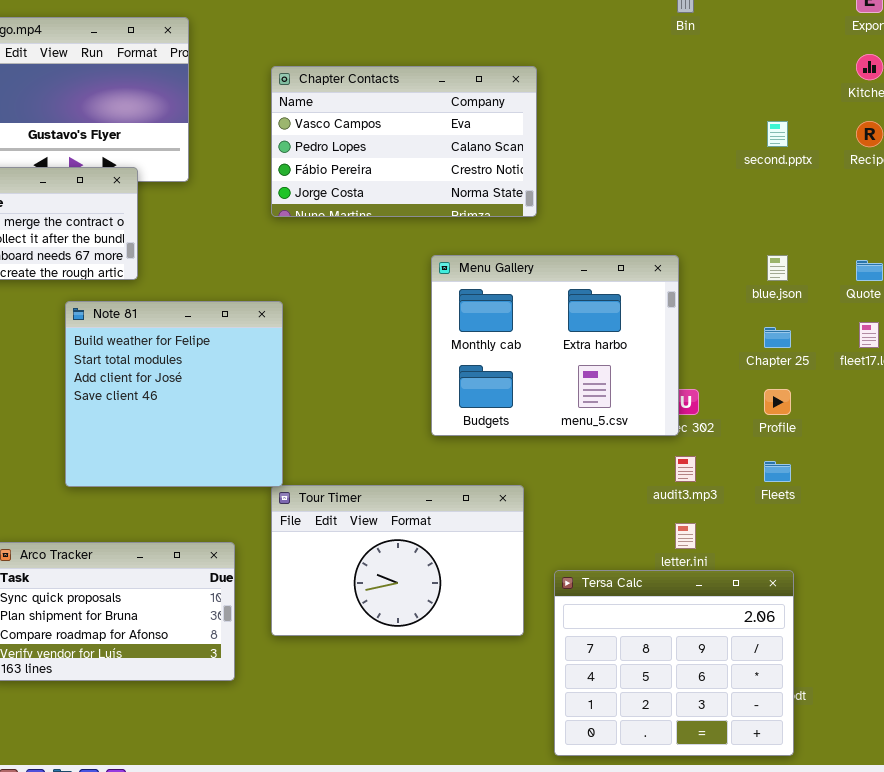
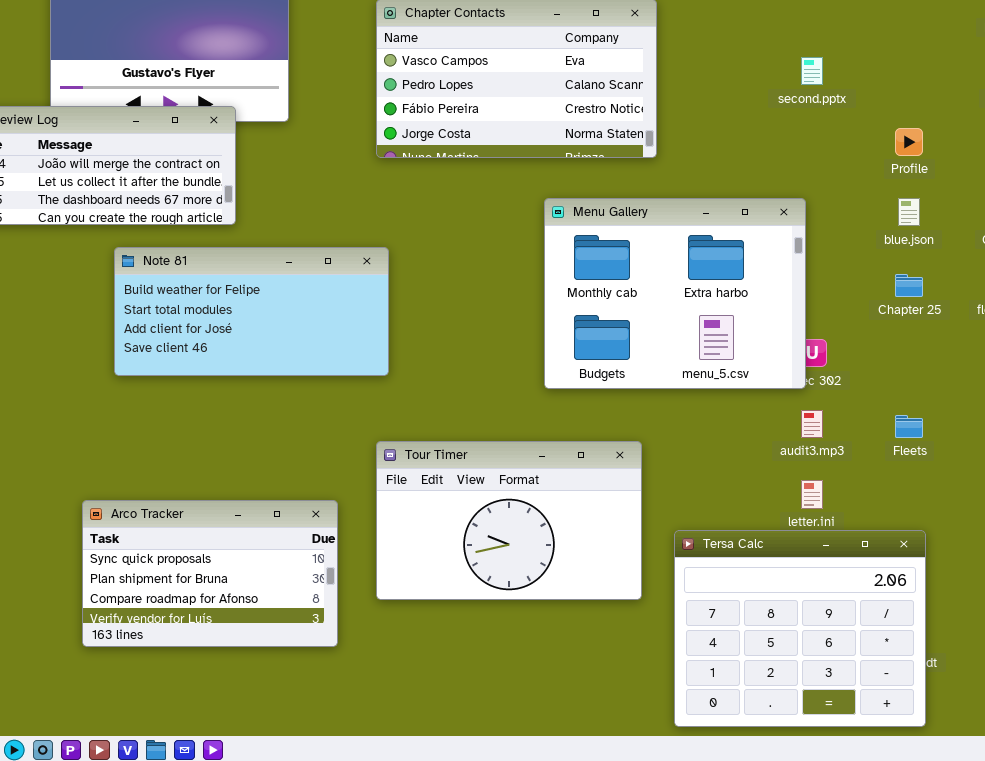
second.pptx: [767,121,788,147] -> [801,57,823,85], moved
Note 81: [65,301,283,487] -> [114,247,389,376], resized
Profile: [764,389,791,415] -> [895,128,923,156], moved

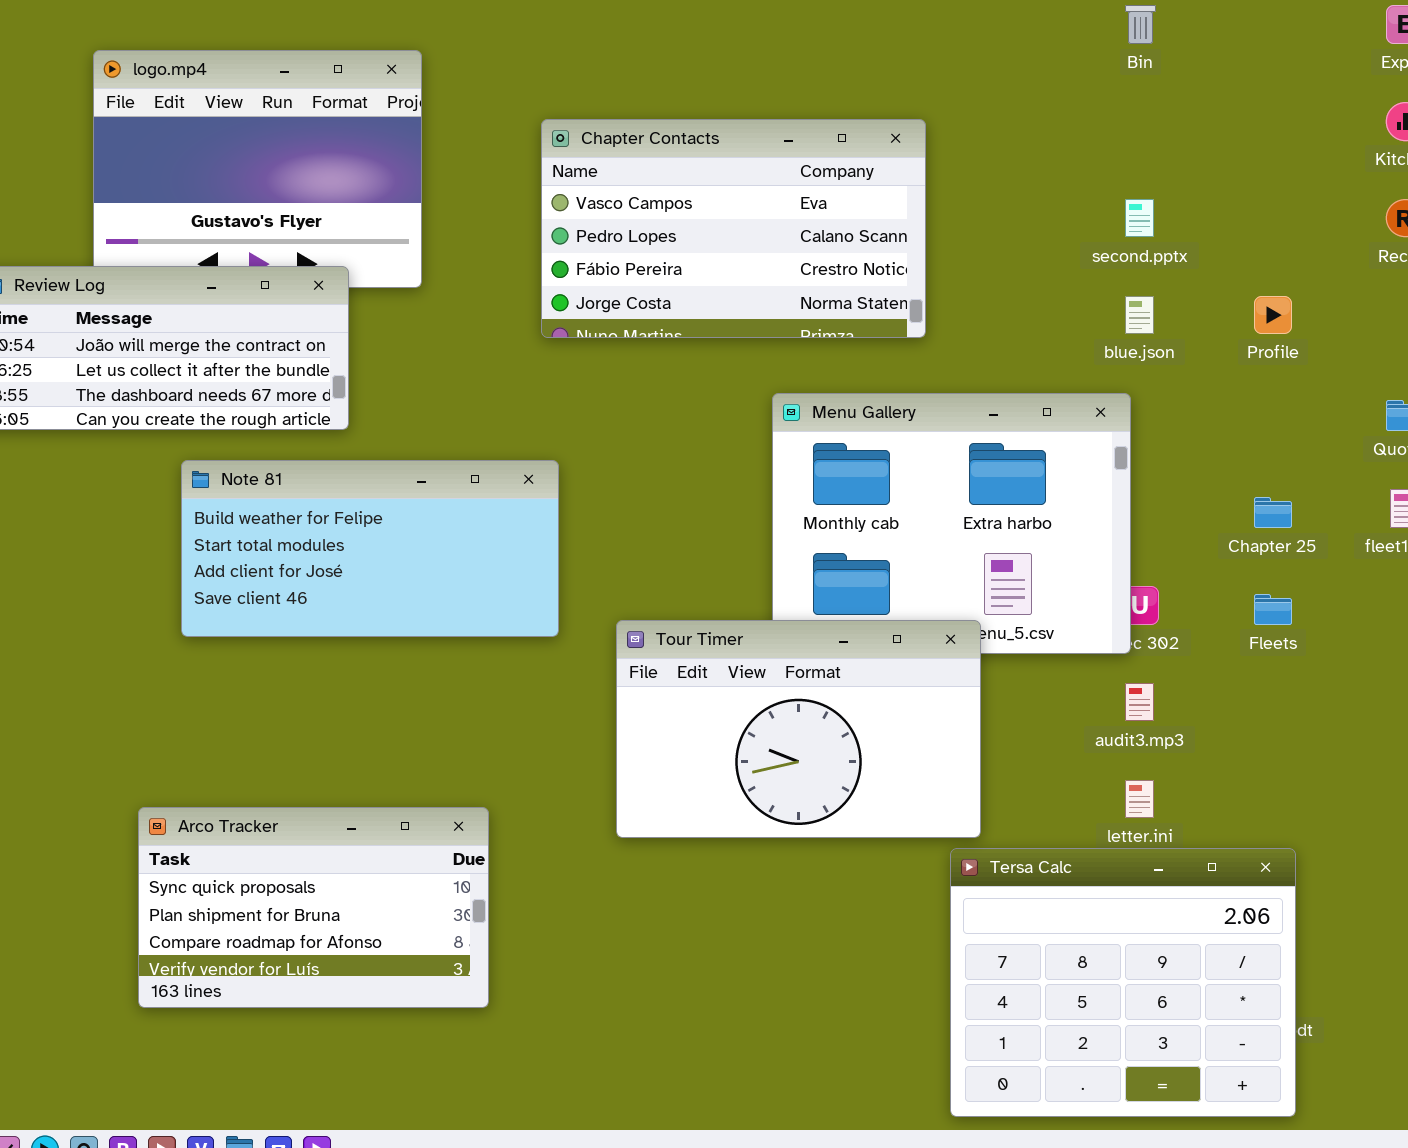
blue.json: [898,198,920,226] -> [1125,296,1154,334], moved
Fleets: [895,415,923,438] -> [1254,594,1292,625], moved
Tour Timer: [376,441,642,600] -> [616,620,981,838], moved

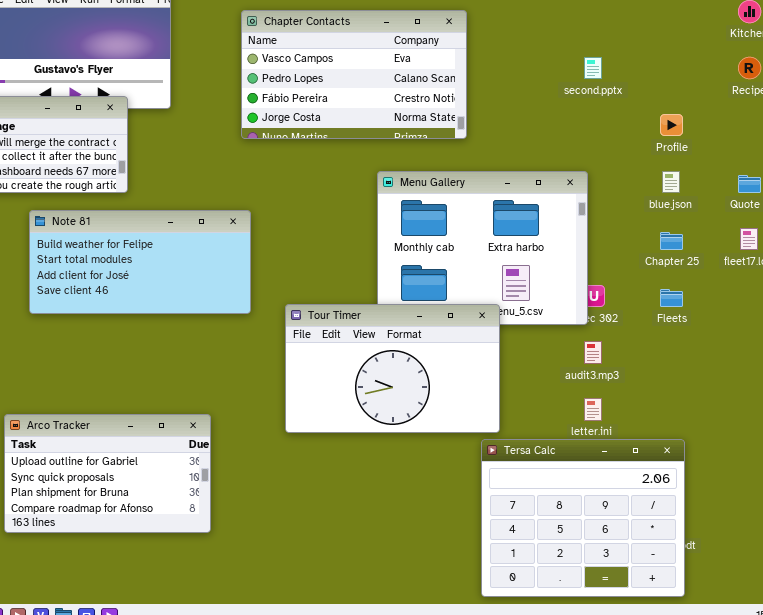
blue.json: [1125,296,1154,334] -> [662,171,680,193], moved
Arco Tracker: [138,807,489,1008] -> [4,414,211,533], scrolled up 1 row

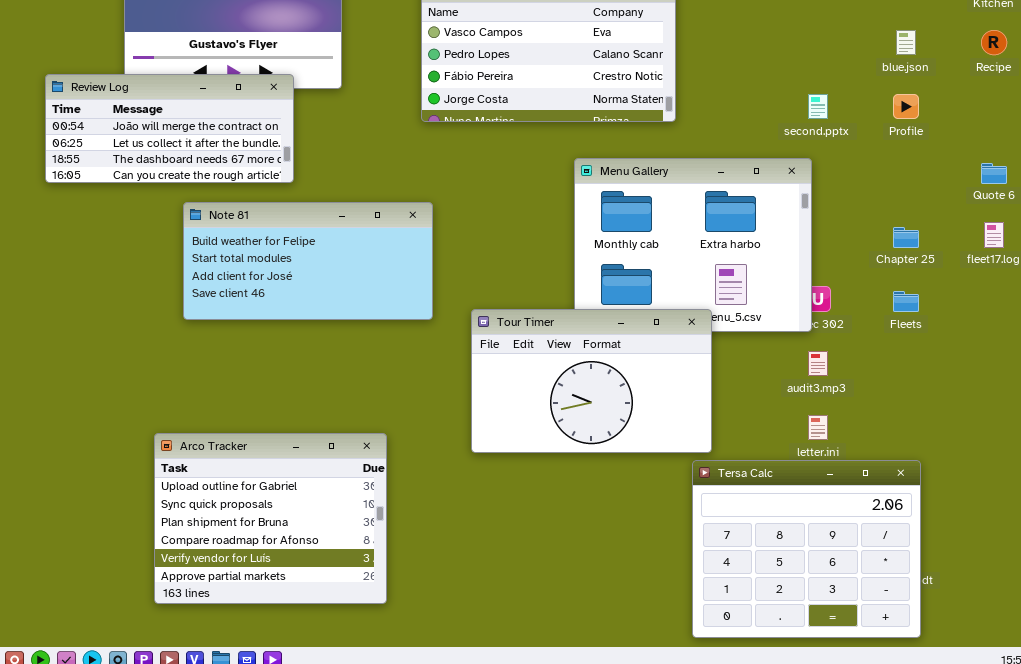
second.pptx: [584,57,602,79] -> [808,94,828,119], moved
blue.json: [662,171,680,193] -> [896,30,916,55], moved
Arco Tracker: [4,414,211,533] -> [154,433,387,604], resized

